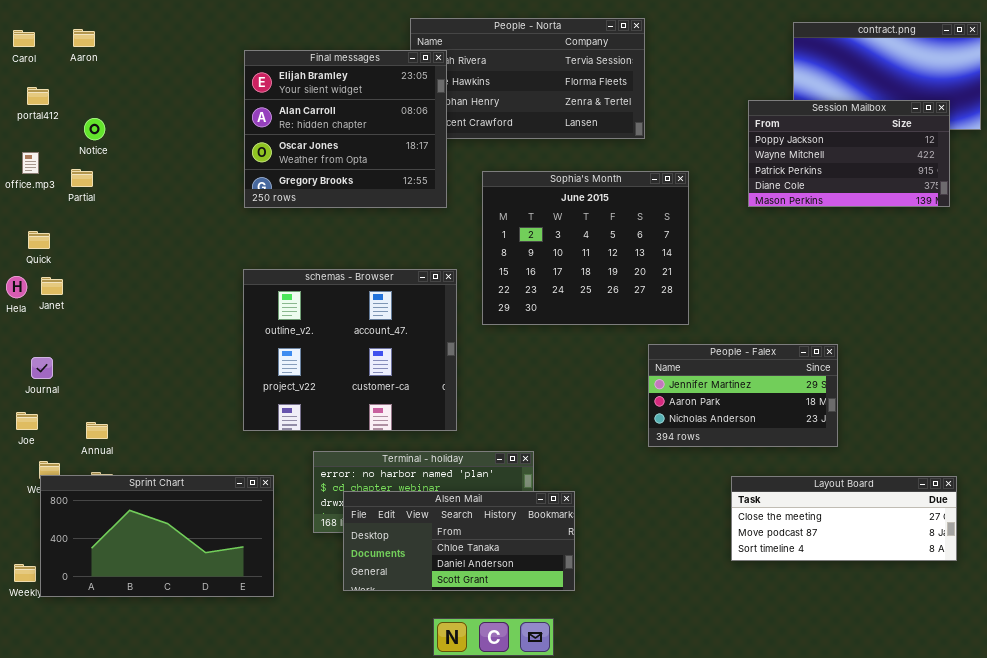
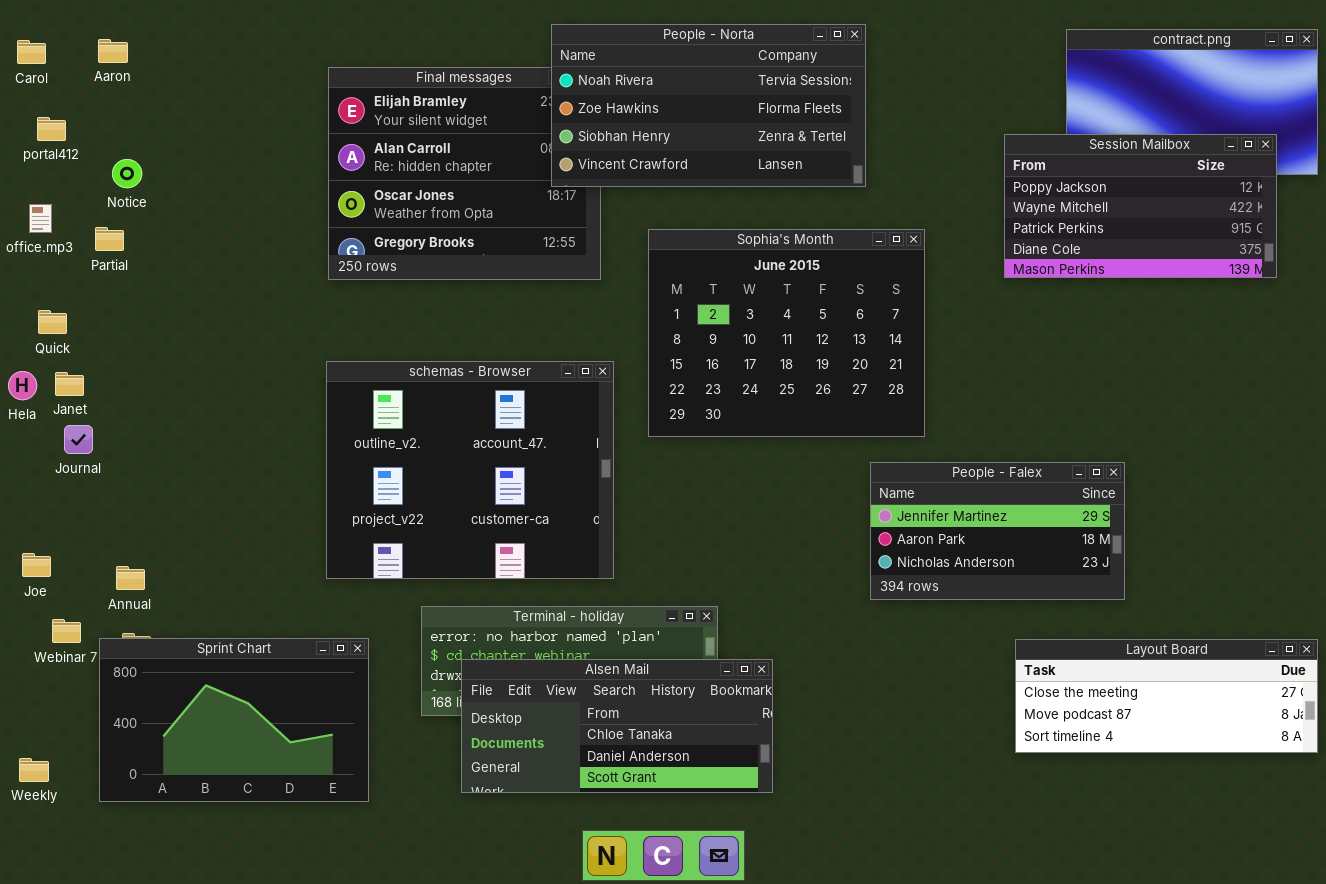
People - Norta: [410,18,645,139] -> [551,24,866,187], raised
Journal: [31,357,53,379] -> [64,425,93,454], moved
Sprint Chart: [40,475,274,597] -> [99,638,369,802], resized
Layout Board: [731,476,957,561] -> [1015,639,1318,753], moved

